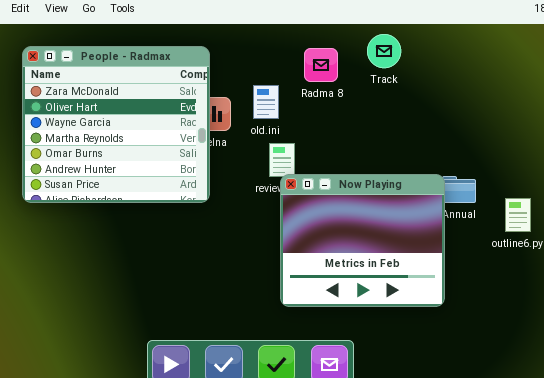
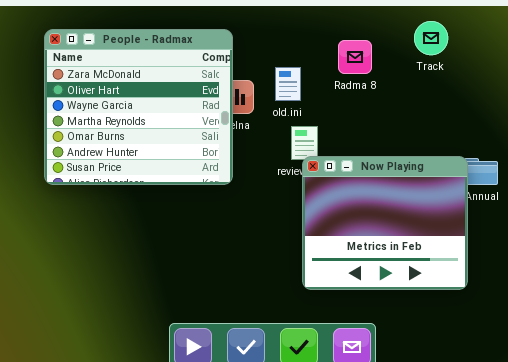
Track: [367,34,401,68] -> [414,21,448,55], moved
Radma 8: [304,48,338,82] -> [338,40,372,74], moved

